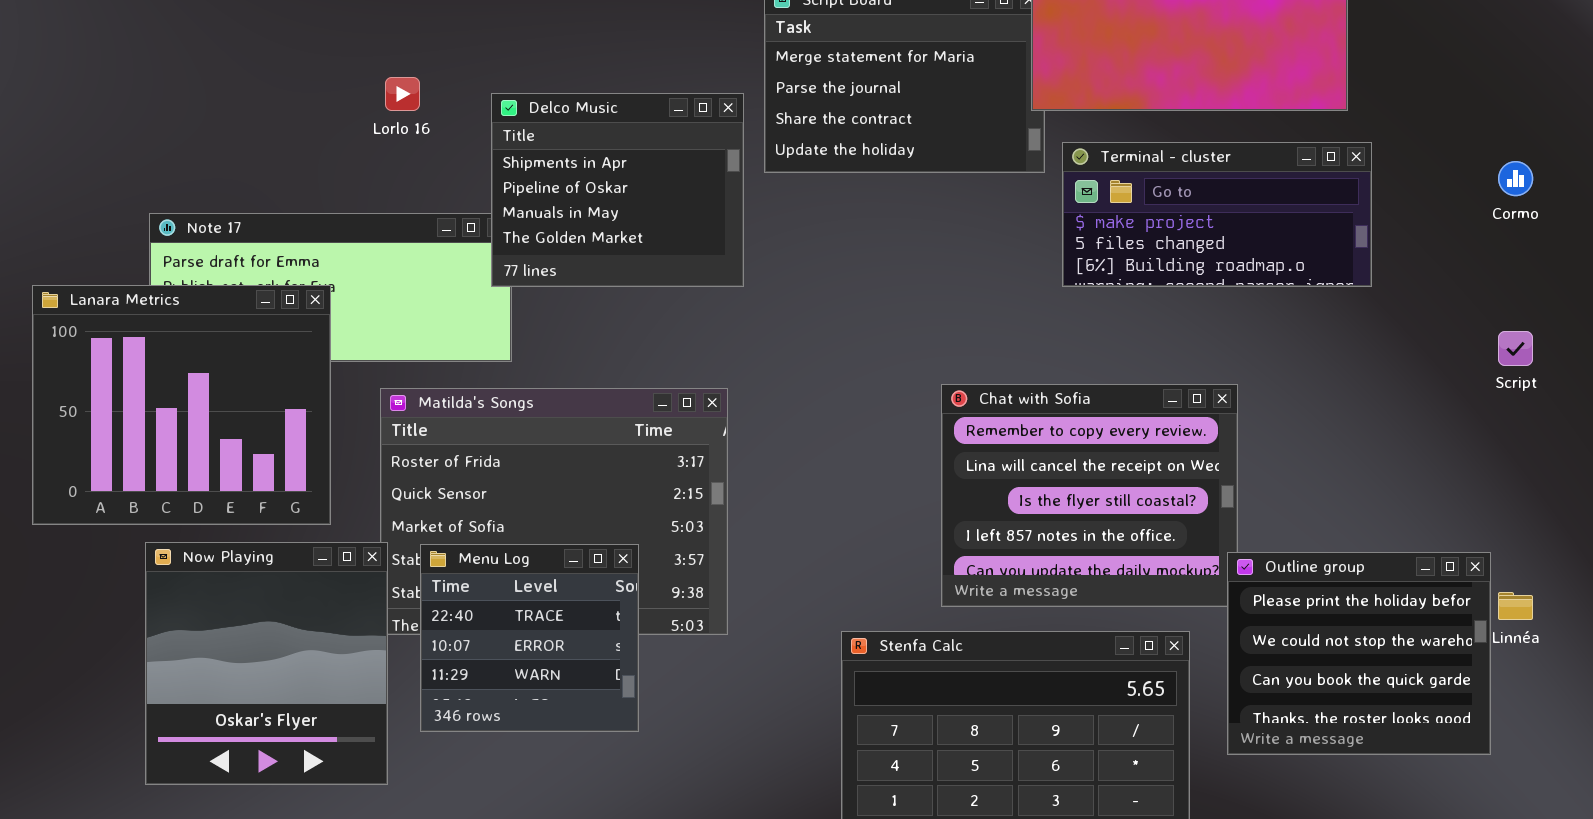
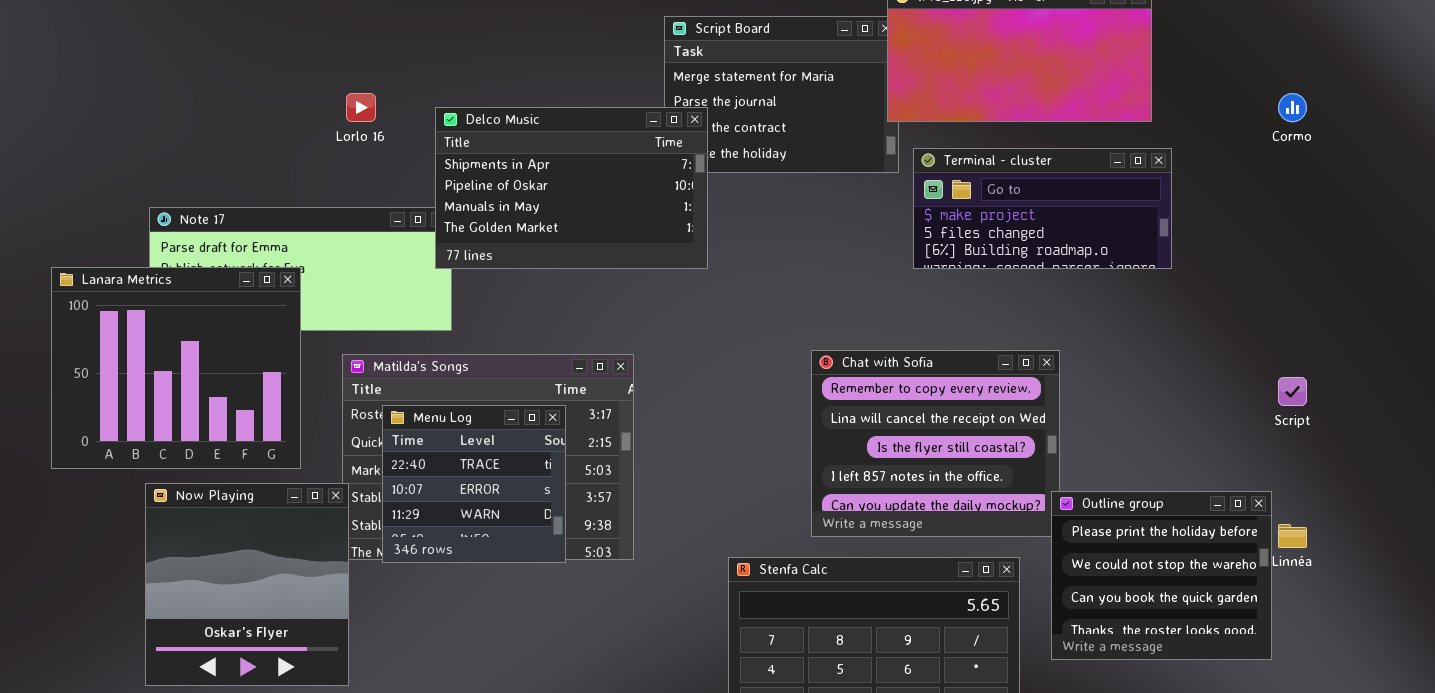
Delco Music: [491,93,744,287] -> [435,107,708,269], resized
Cormo: [1498,161,1533,196] -> [1278,93,1307,122], moved
Script: [1498,331,1533,366] -> [1278,377,1307,406], moved
Menu Log: [420,544,639,732] -> [382,405,566,563], moved

